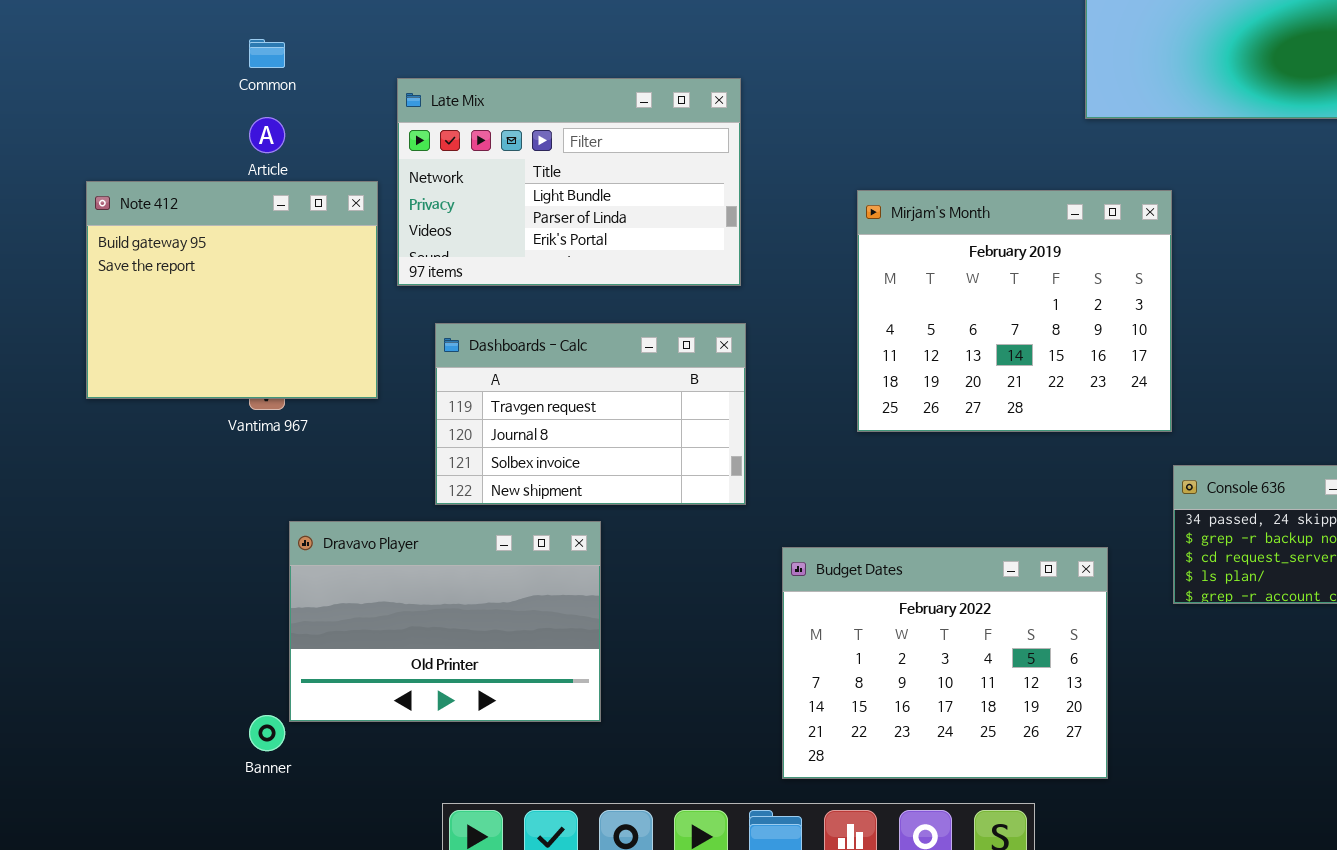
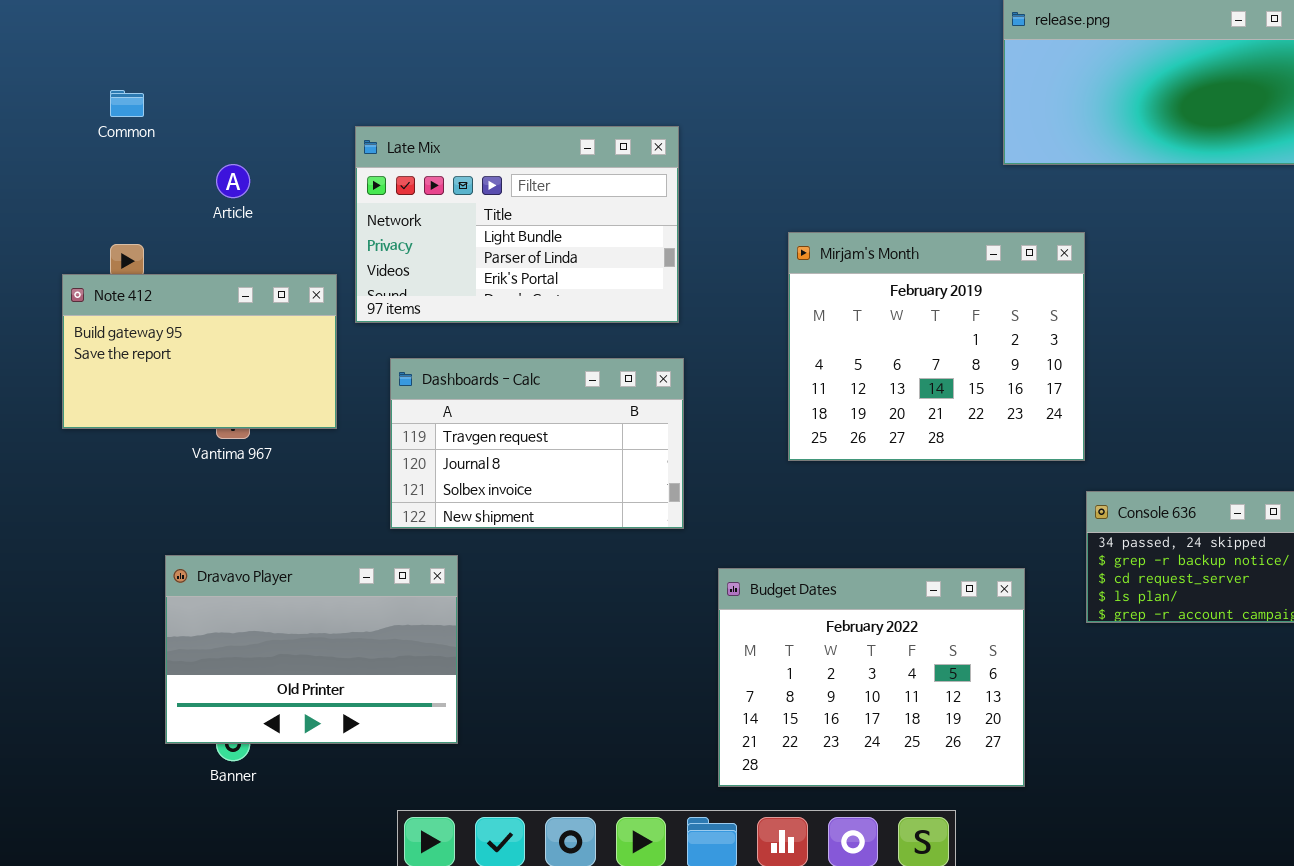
Common: [249,39,285,68] -> [110,90,144,117], moved
Note 412: [86,181,378,399] -> [62,274,337,429], resized
Dravavo Player: [289,521,601,722] -> [165,555,458,744], moved

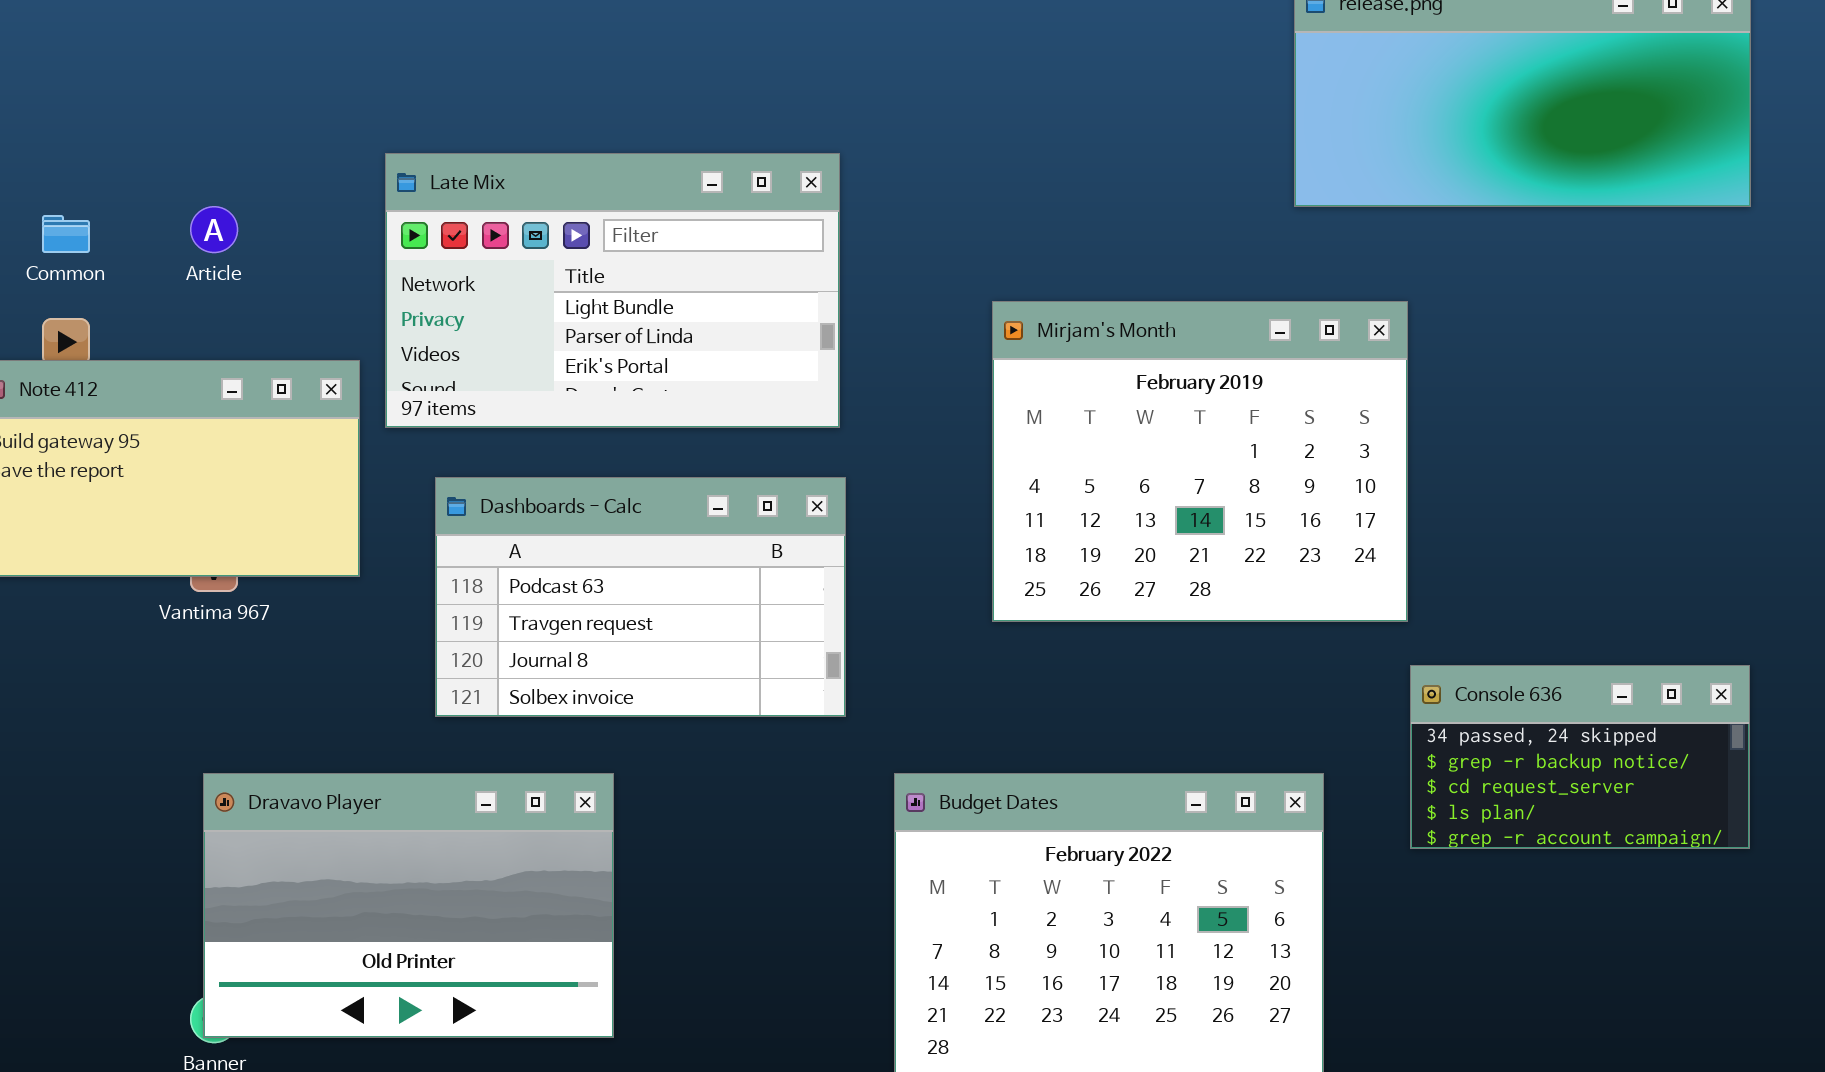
Common: [110,90,144,117] -> [42,215,90,253], moved
Dashboards - Calc: [390,358,684,529] -> [435,477,846,717], scrolled up 1 row
Dravavo Player: [165,555,458,744] -> [203,773,614,1038], moved

